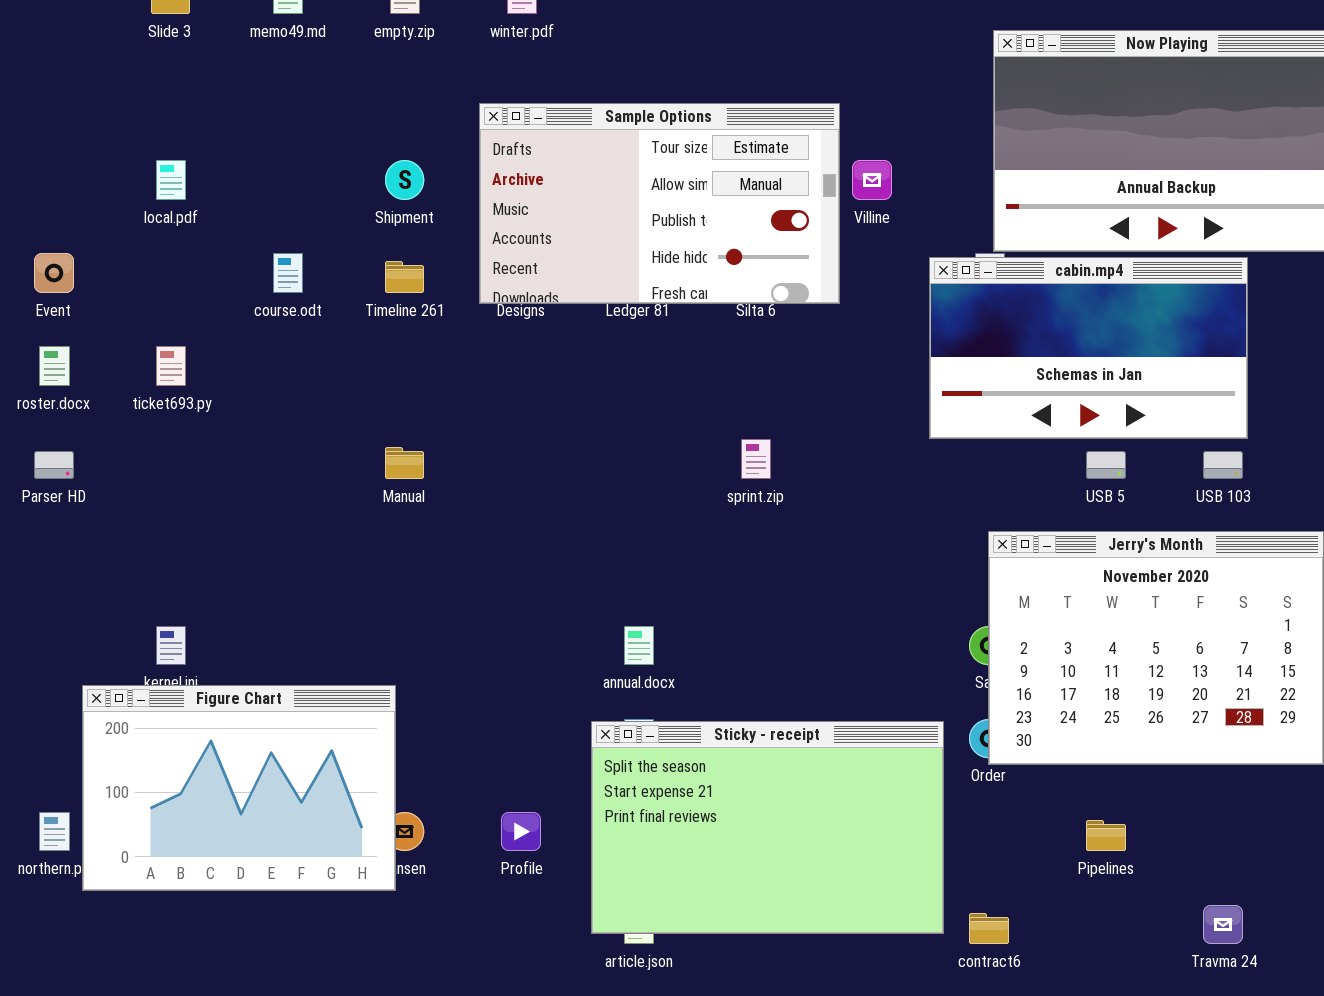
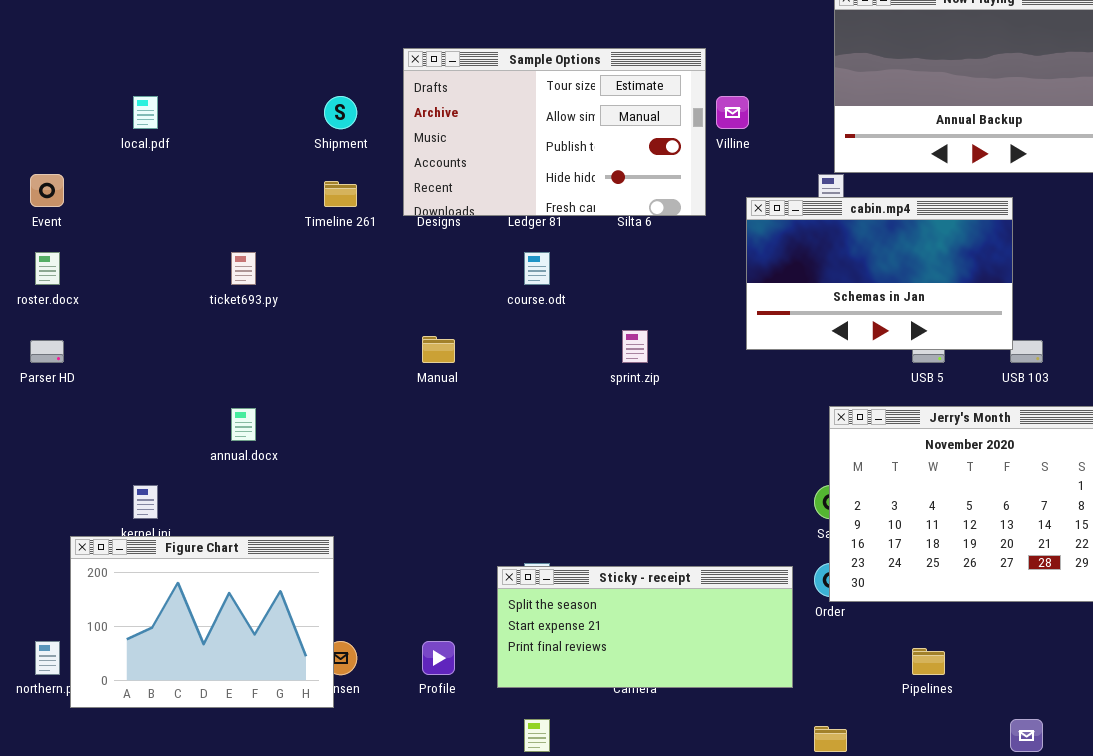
course.odt: [273,253,303,293] -> [524,252,550,285], moved
cabin.mp4: [929,257,1248,439] -> [746,197,1013,350], moved
ticket693.py: [156,346,186,386] -> [231,252,256,285], moved
Manual: [385,447,424,479] -> [422,336,455,363], moved
annual.docx: [624,626,654,665] -> [231,408,256,441], moved
Sticky - receipt: [591,721,944,934] -> [497,566,793,688], resized

